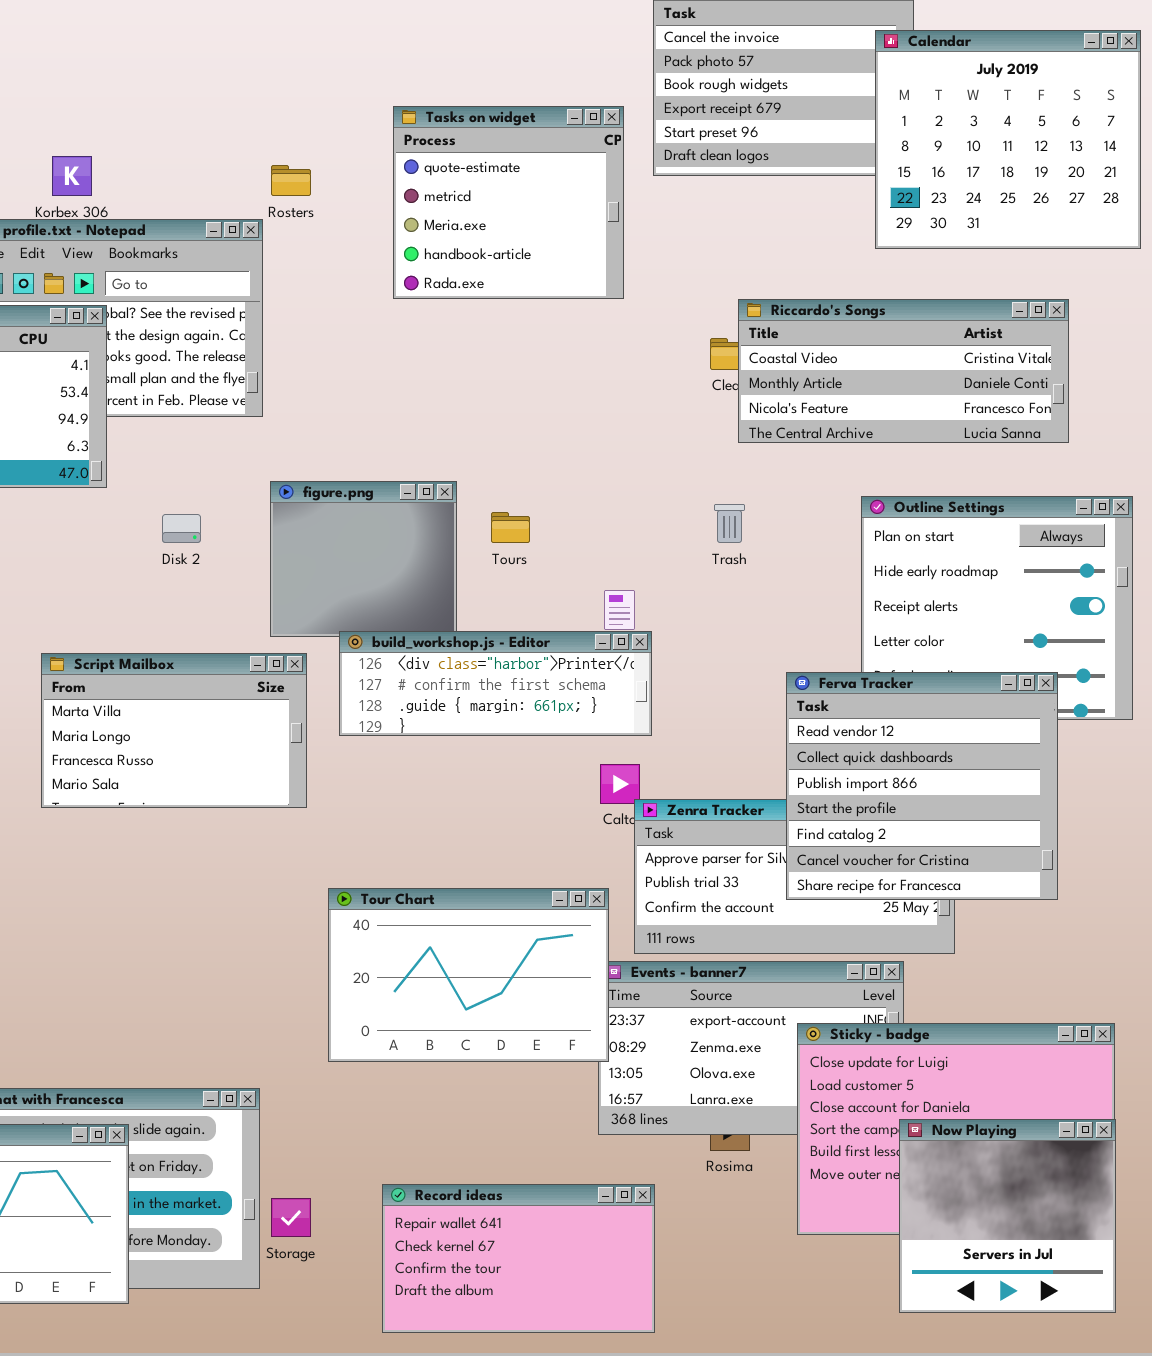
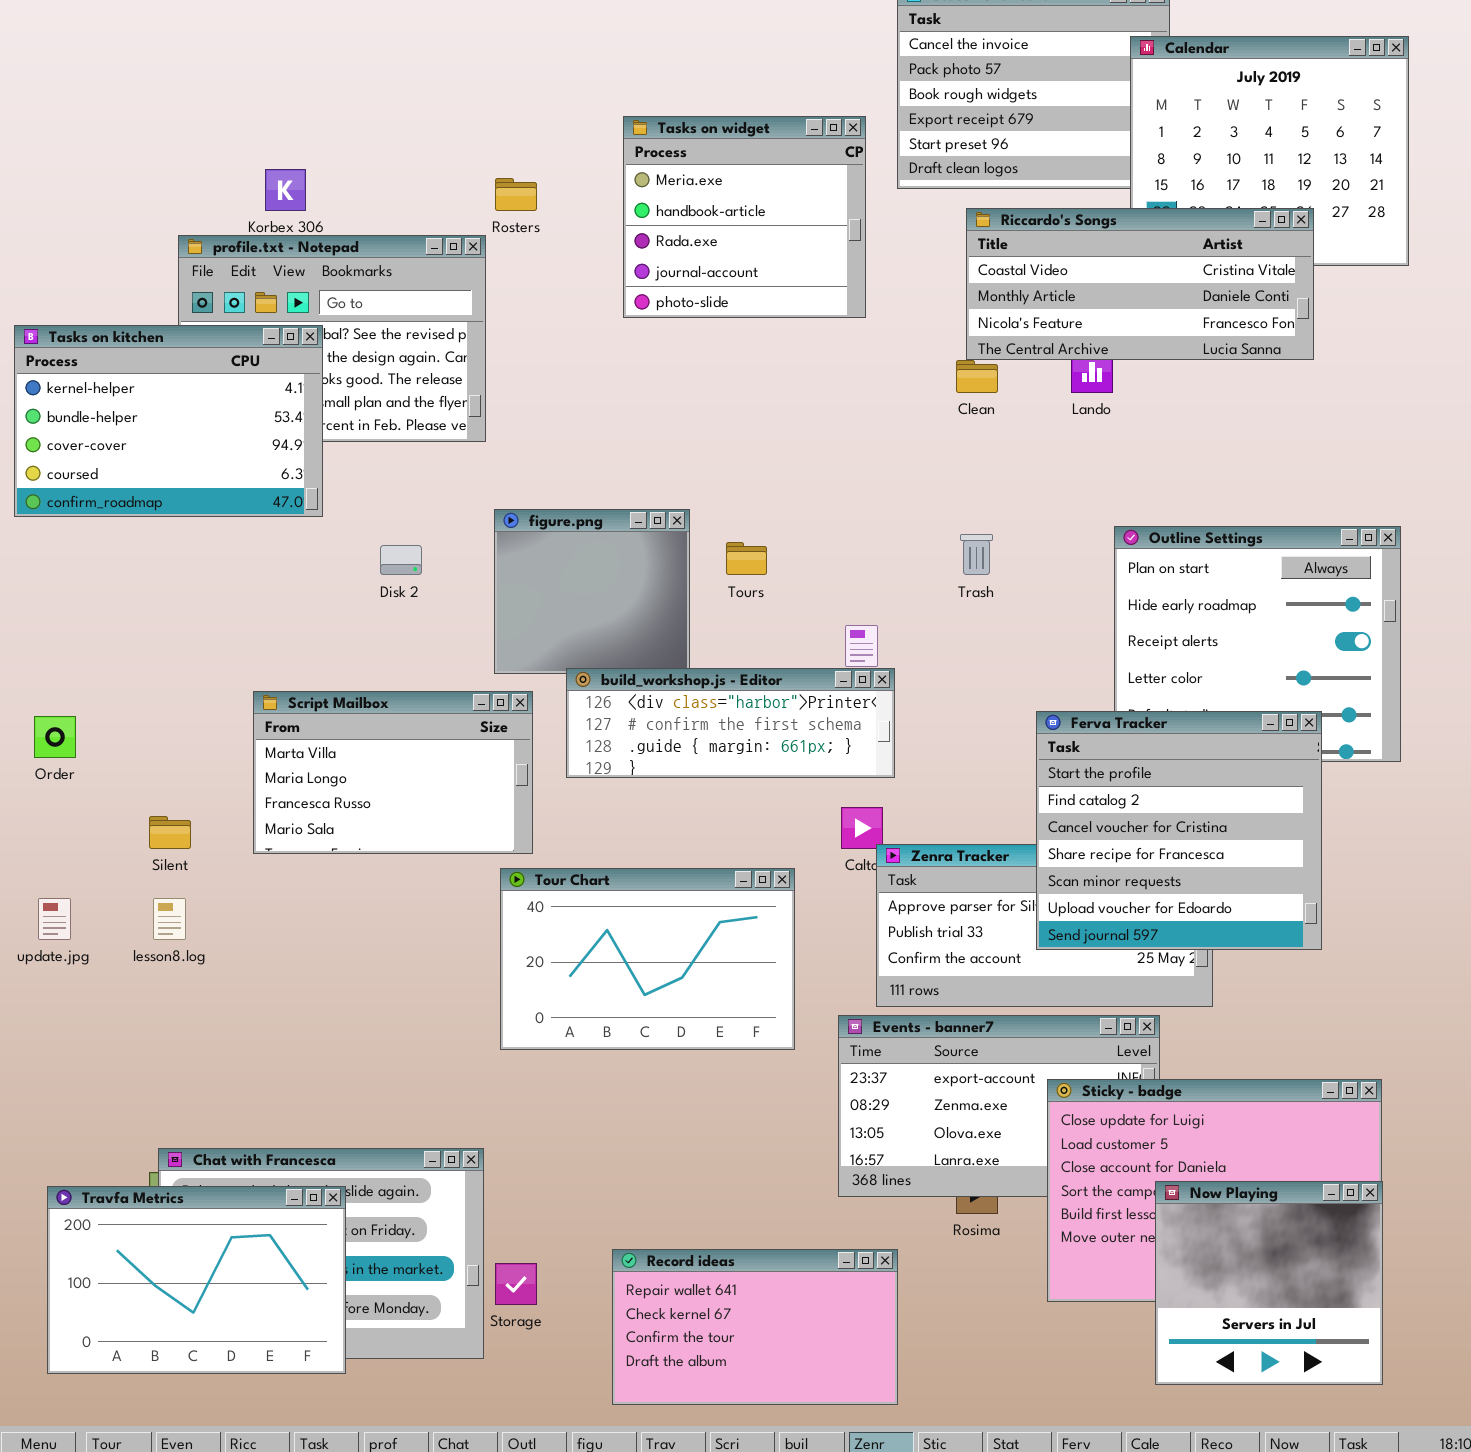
Tasks on widget: [393,106,624,299] -> [623,116,866,318], scrolled down 2 rows
Riccardo's Songs: [738,299,1069,443] -> [966,208,1314,360], moved
Ferva Tracker: [786,672,1058,900] -> [1036,711,1322,950], scrolled down 3 rows
Tour Chart: [328,888,609,1062] -> [500,868,795,1050], moved

